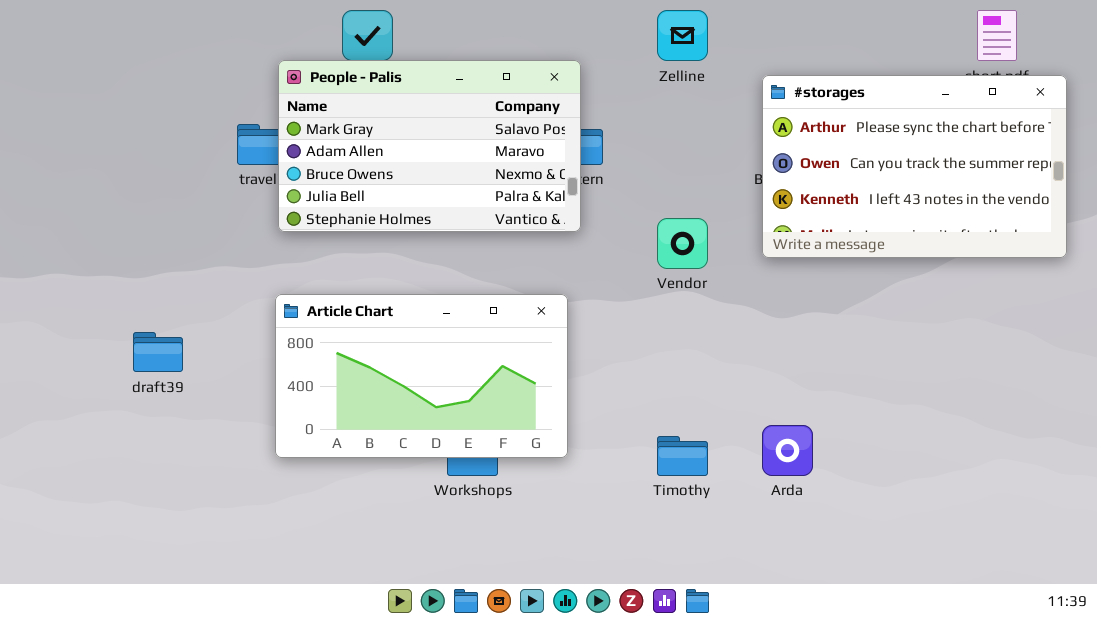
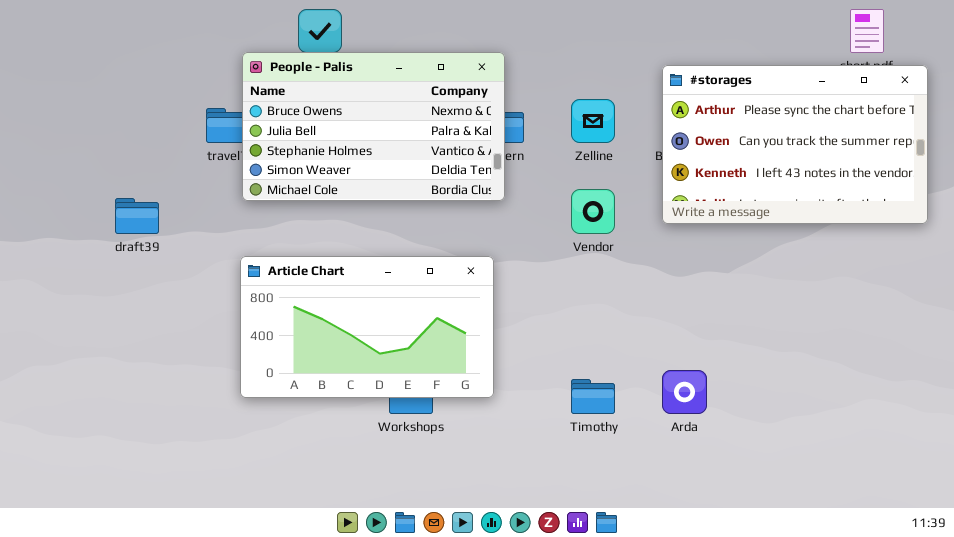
Zelline: [657,10,708,61] -> [571,99,615,143], moved
People - Palis: [278,60,581,232] -> [242,52,505,201], scrolled down 2 rows
draft39: [133,332,183,372] -> [115,198,159,234], moved

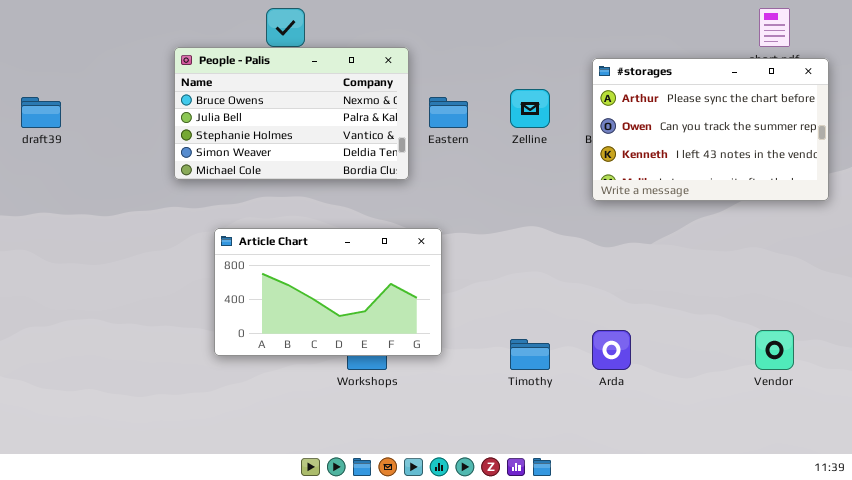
People - Palis: [242,52,505,201] -> [174,47,409,180], moved
Vendor: [571,189,615,234] -> [755,330,794,370], moved
draft39: [115,198,159,234] -> [21,97,61,128], moved

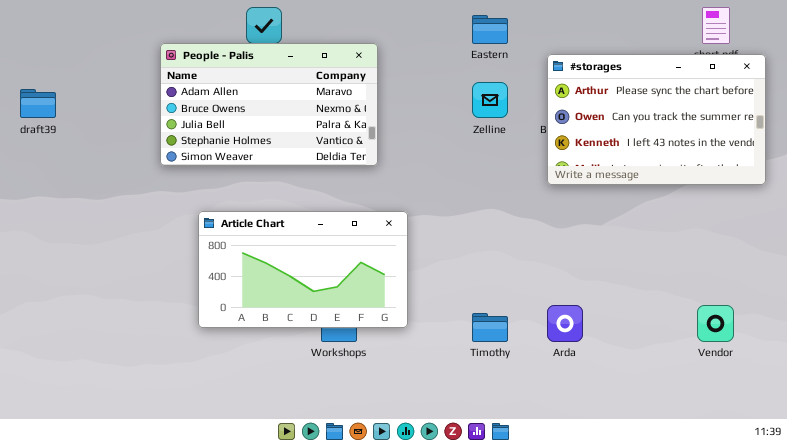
People - Palis: [174,47,409,180] -> [160,43,378,166], scrolled up 1 row
Eastern: [429,97,468,128] -> [472,15,508,44], moved

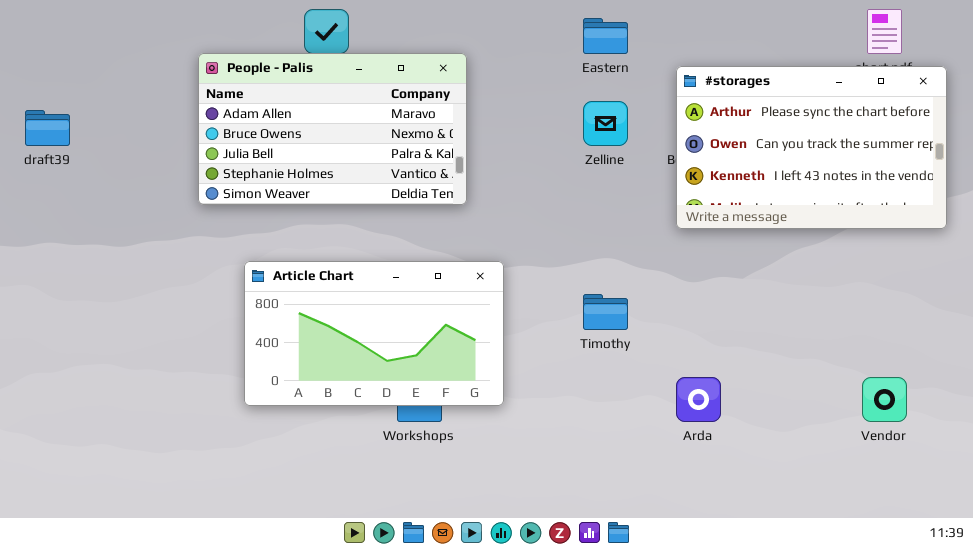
Timothy: [472,313,508,342] -> [583,294,628,330], moved

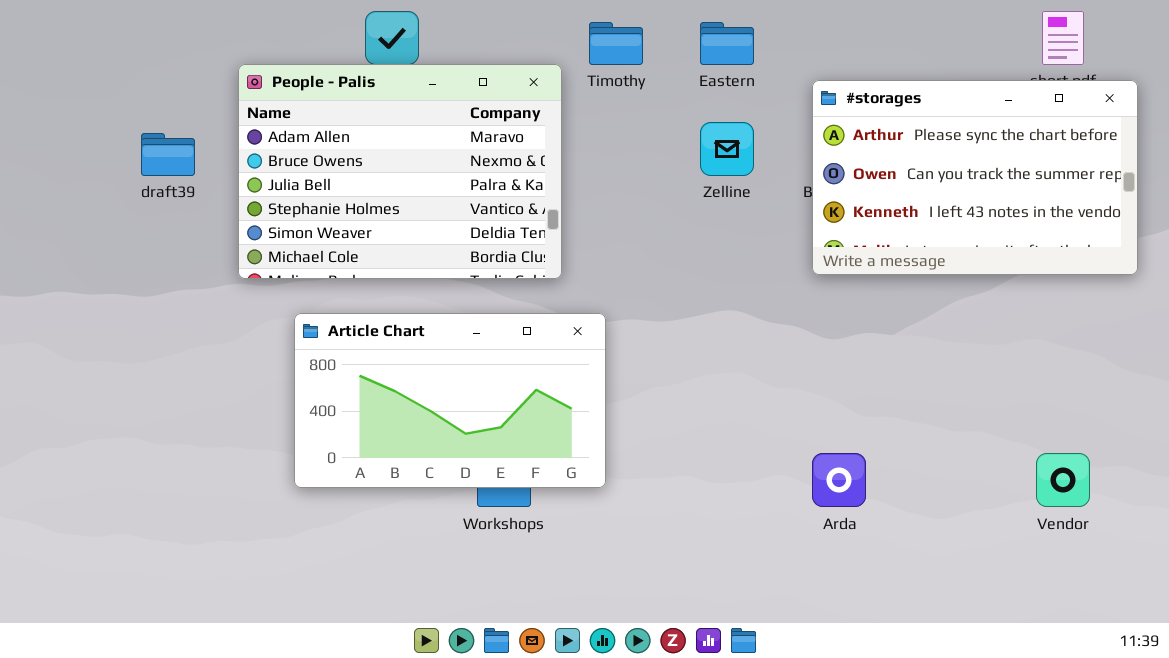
People - Palis: [198,53,467,205] -> [238,64,562,279], resized
draft39: [25,110,70,146] -> [141,133,195,176], moved
Timothy: [583,294,628,330] -> [589,22,643,65], moved

